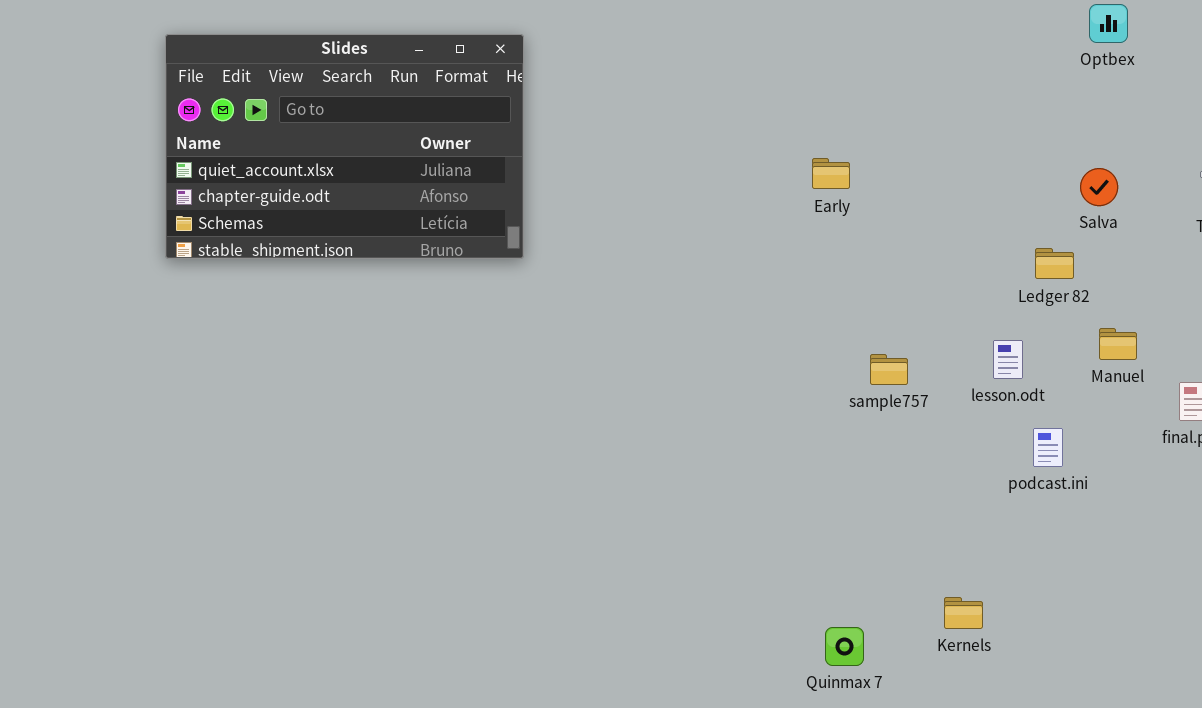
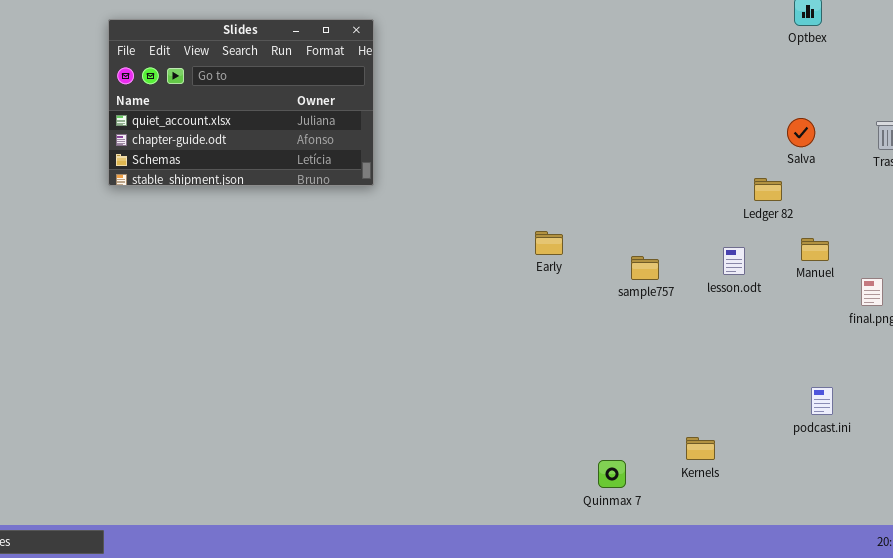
Early: [812,158,850,189] -> [535,231,563,255], moved
podcast.ini: [1033,428,1063,467] -> [811,387,833,415], moved

